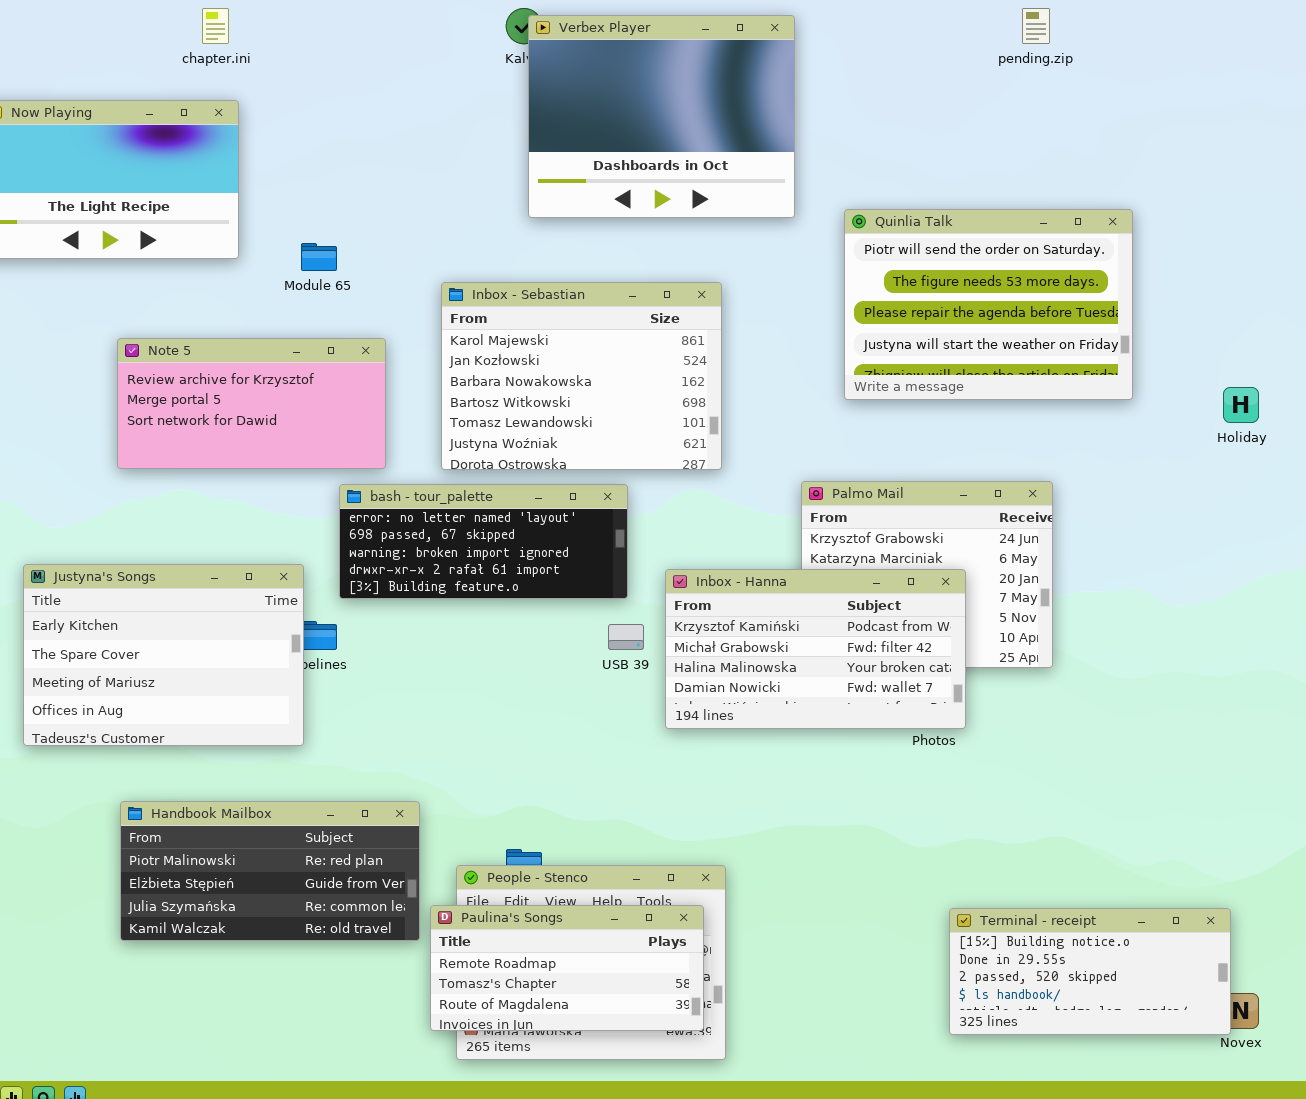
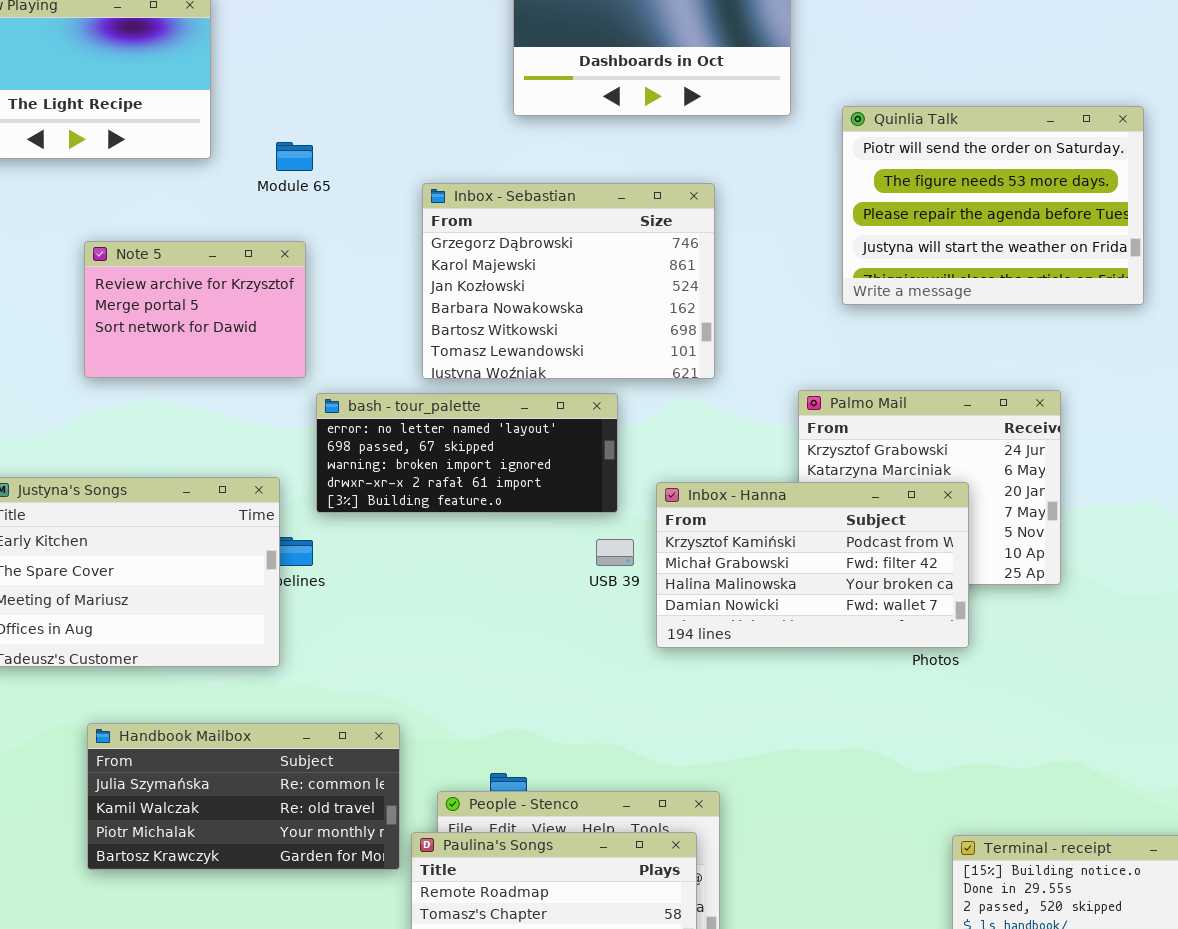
Inbox - Sebastian: [441,282,722,470] -> [422,183,715,379], scrolled up 1 row
Note 5: [117,338,386,469] -> [84,241,306,378], resized
Handbook Mailbox: [120,801,420,941] -> [87,723,400,870], scrolled down 2 rows

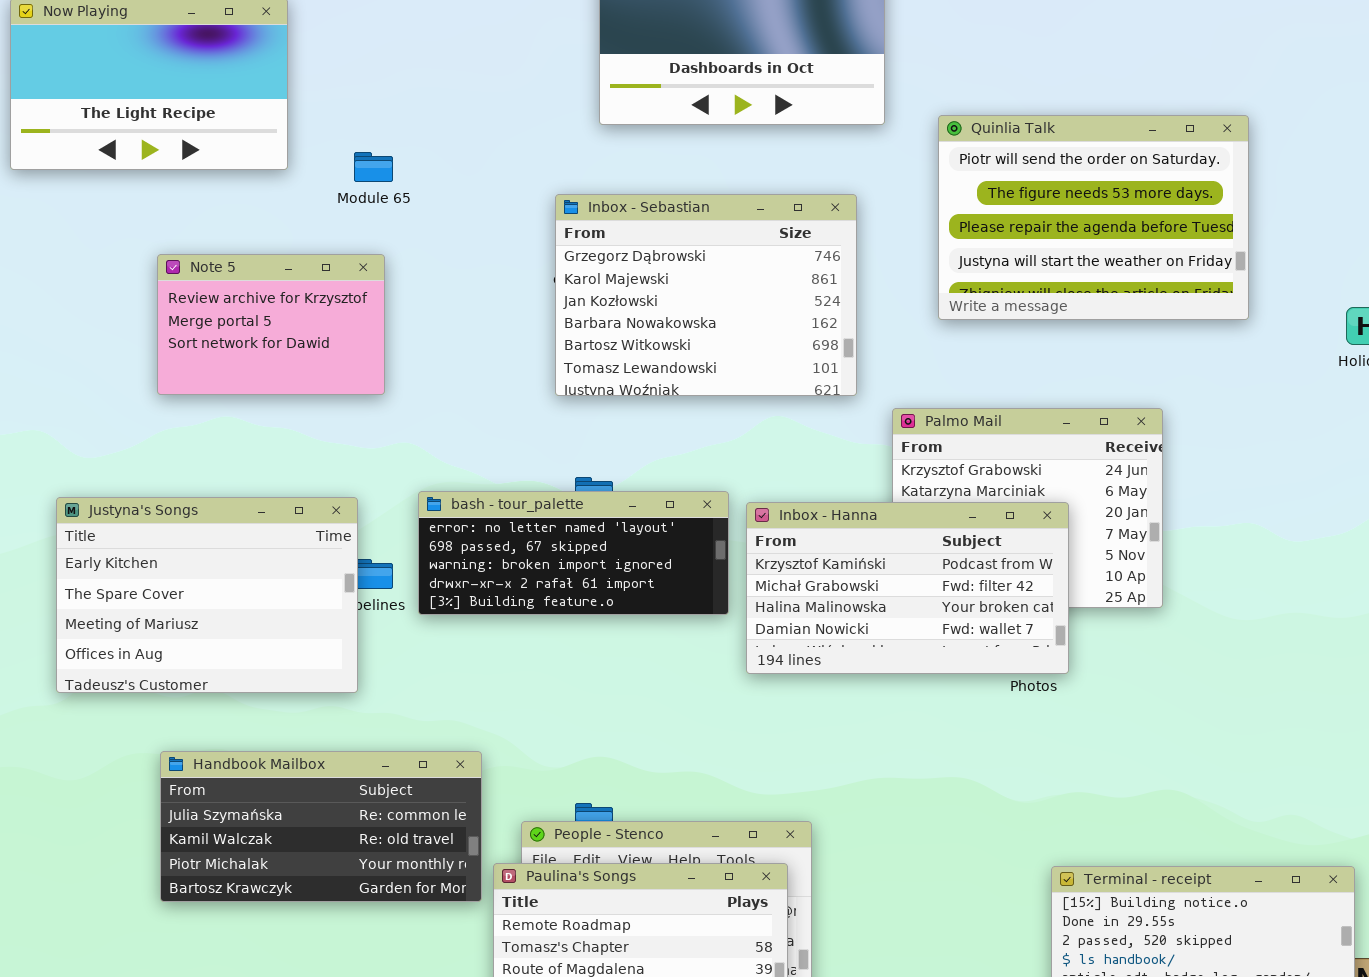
Inbox - Sebastian: [422,183,715,379] -> [555,194,857,396], moved
bash - tour_palette: [316,393,618,513] -> [418,491,729,615], moved

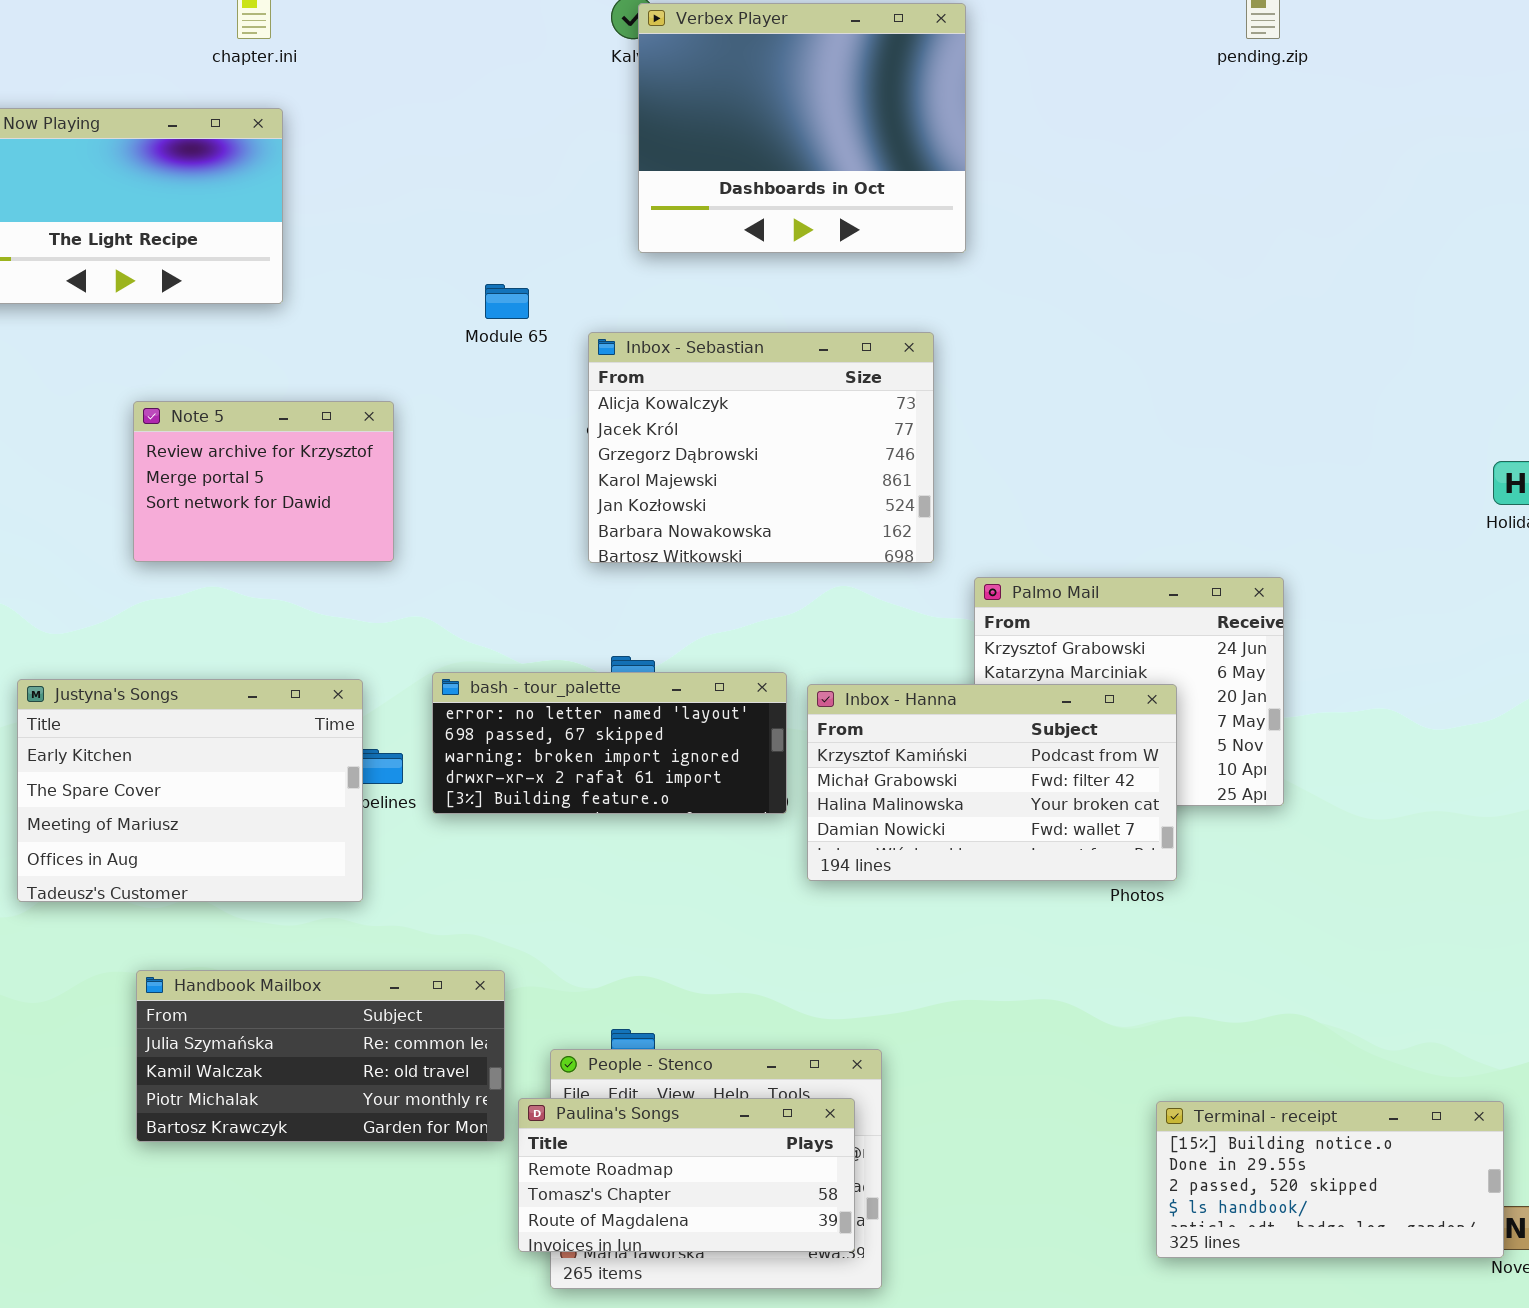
Quinlia Talk: [938,115,1249,320] -> none, closed
Module 65: [354,152,393,182] -> [485,284,529,319], moved
Inbox - Sebastian: [555,194,857,396] -> [588,332,934,563], scrolled up 2 rows

